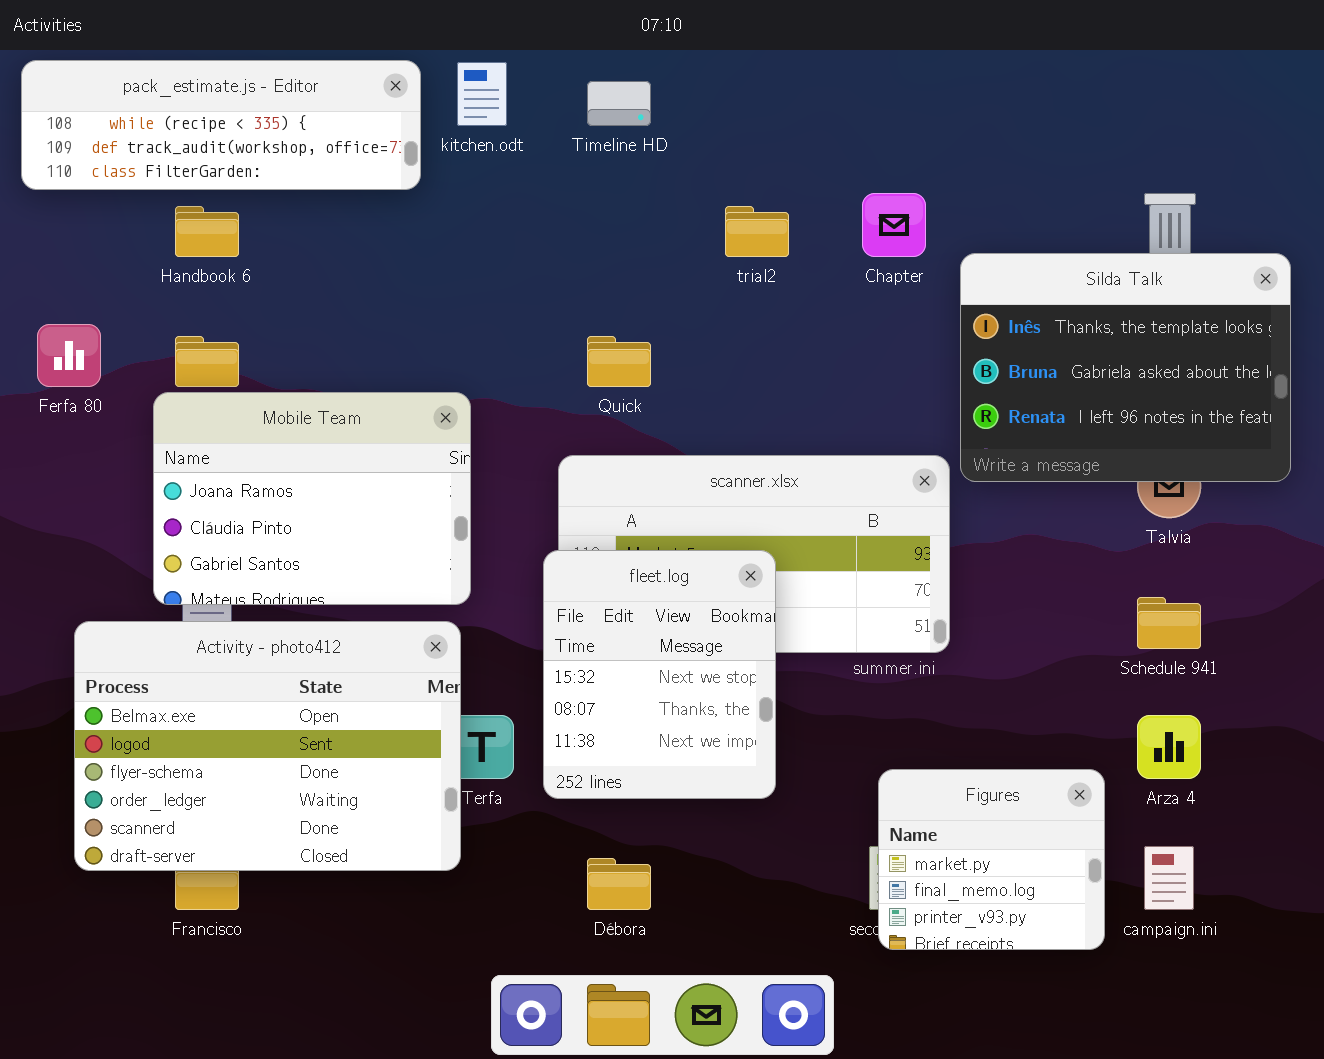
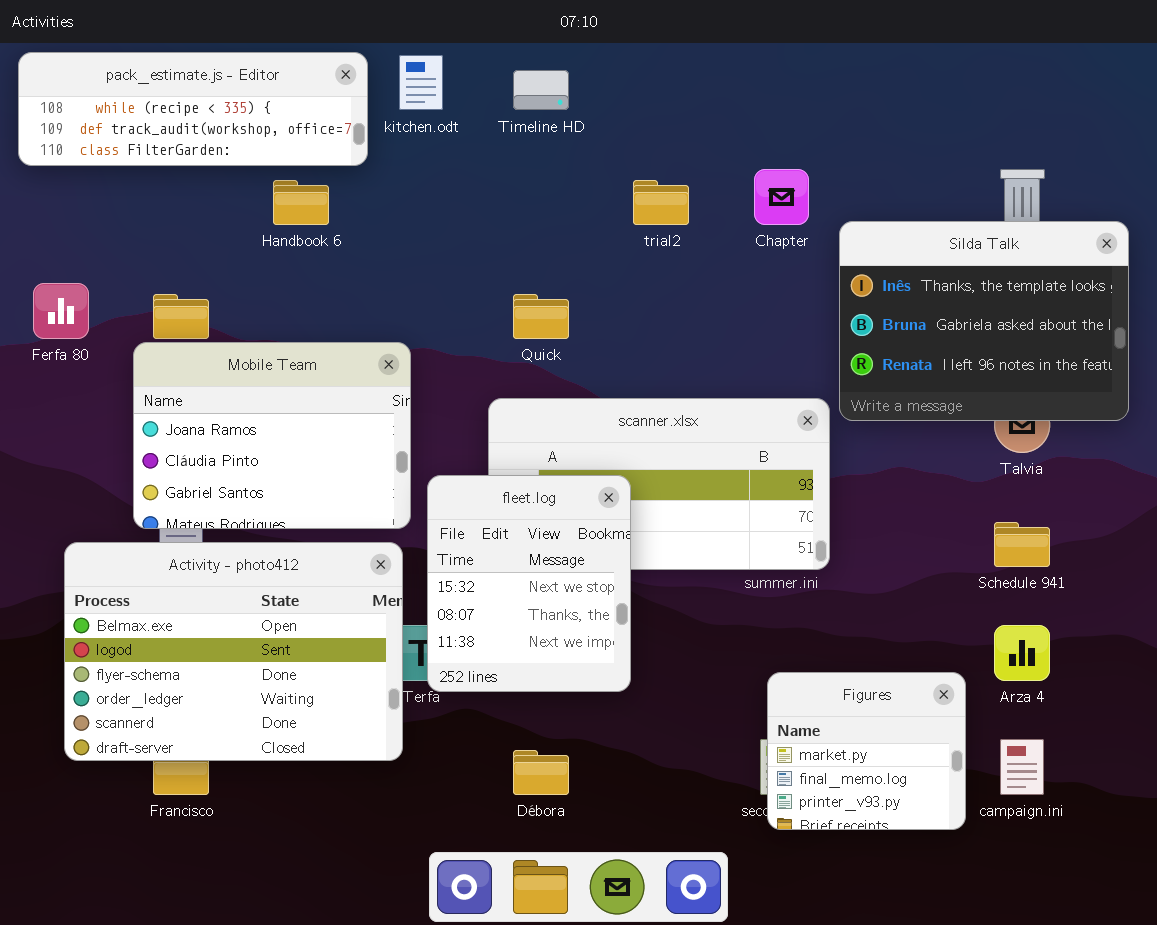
Handbook 6: [175,206,239,257] -> [273,180,329,225], moved
fleet.log: [543,550,776,799] -> [427,475,631,692], moved

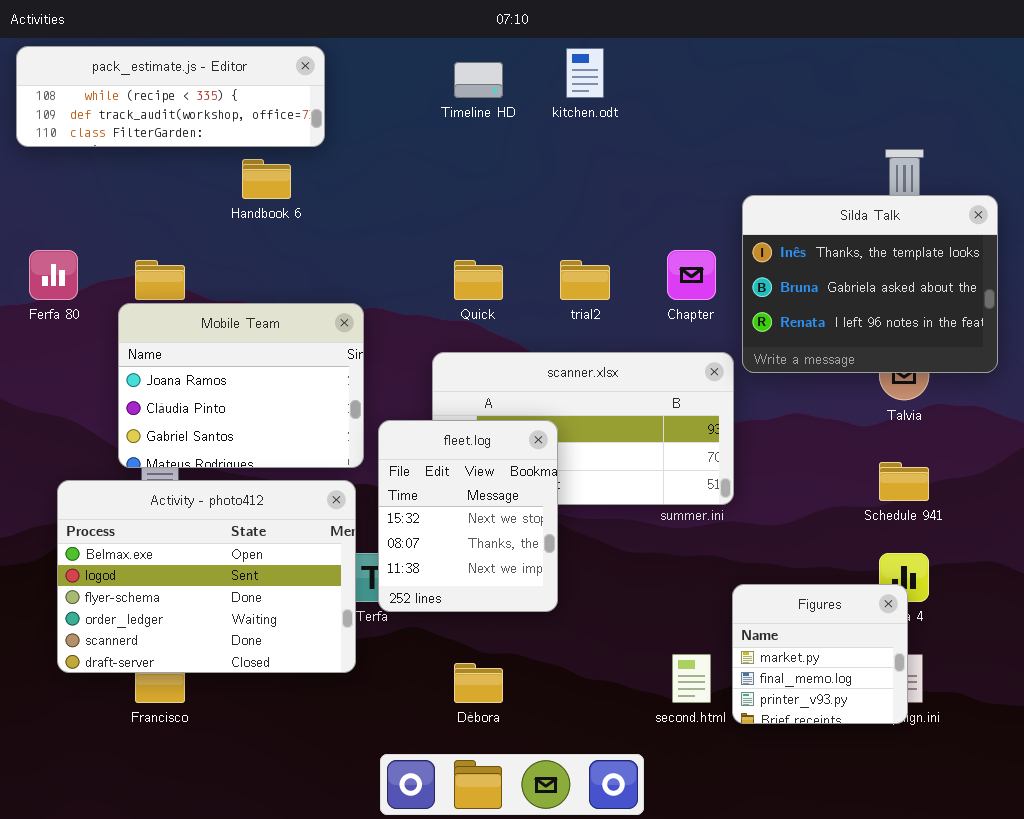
kitchen.odt: [399,55,443,110] -> [566,48,604,98], moved
Chapter: [754,169,809,225] -> [667,250,716,300], moved
trial2: [633,180,689,225] -> [560,260,610,300], moved
Figures: [767,672,966,830] -> [732,584,908,724], moved

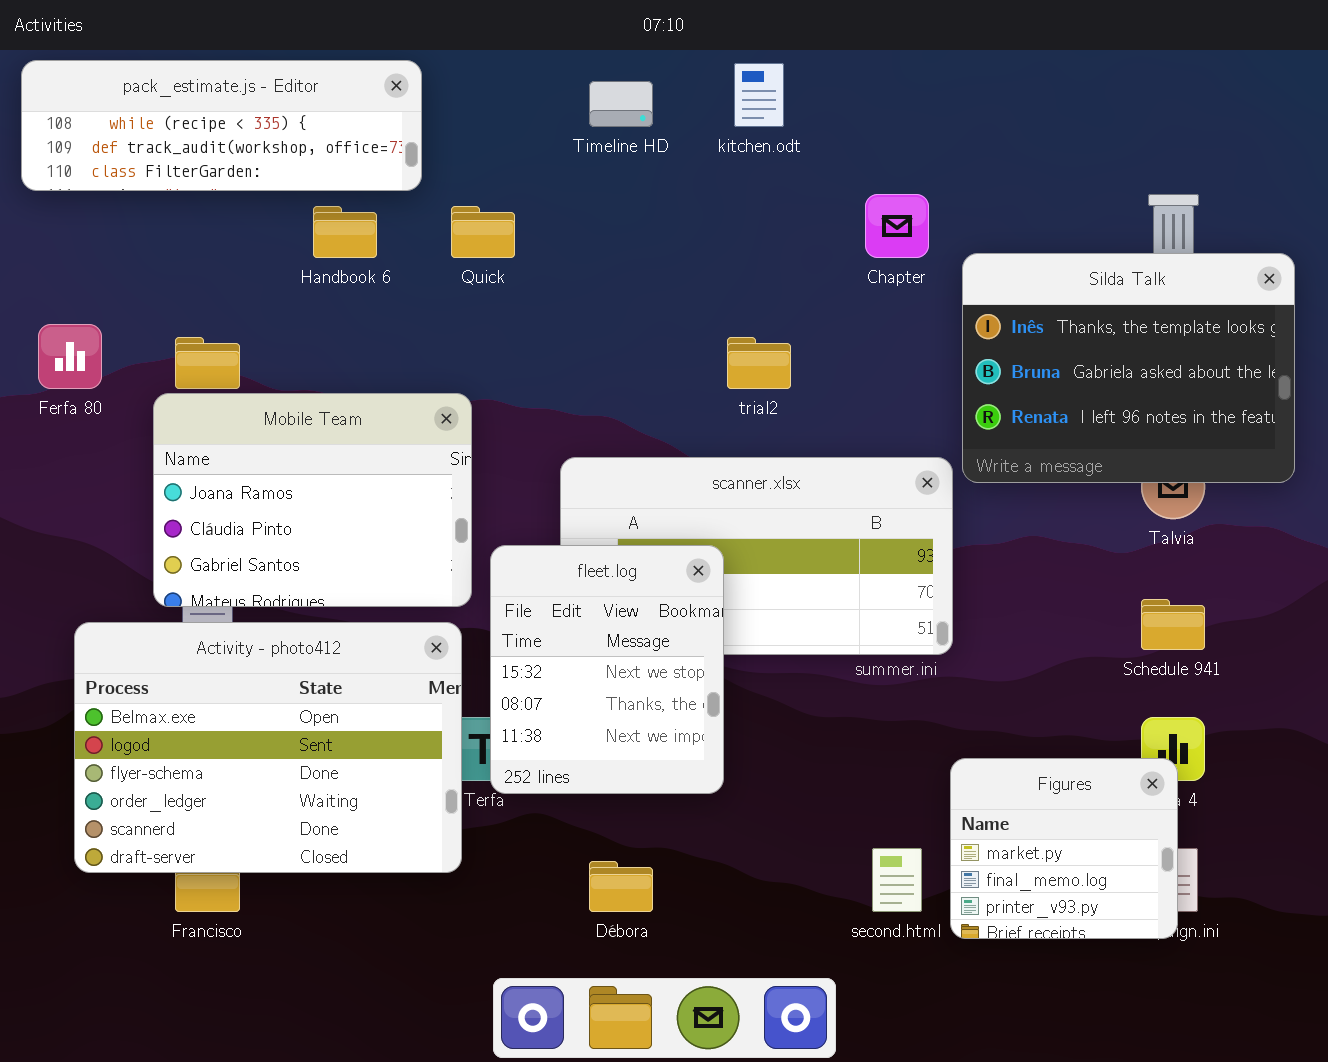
Chapter: [667,250,716,300] -> [865,194,929,258], moved
Quick: [454,260,503,300] -> [451,206,515,258], moved

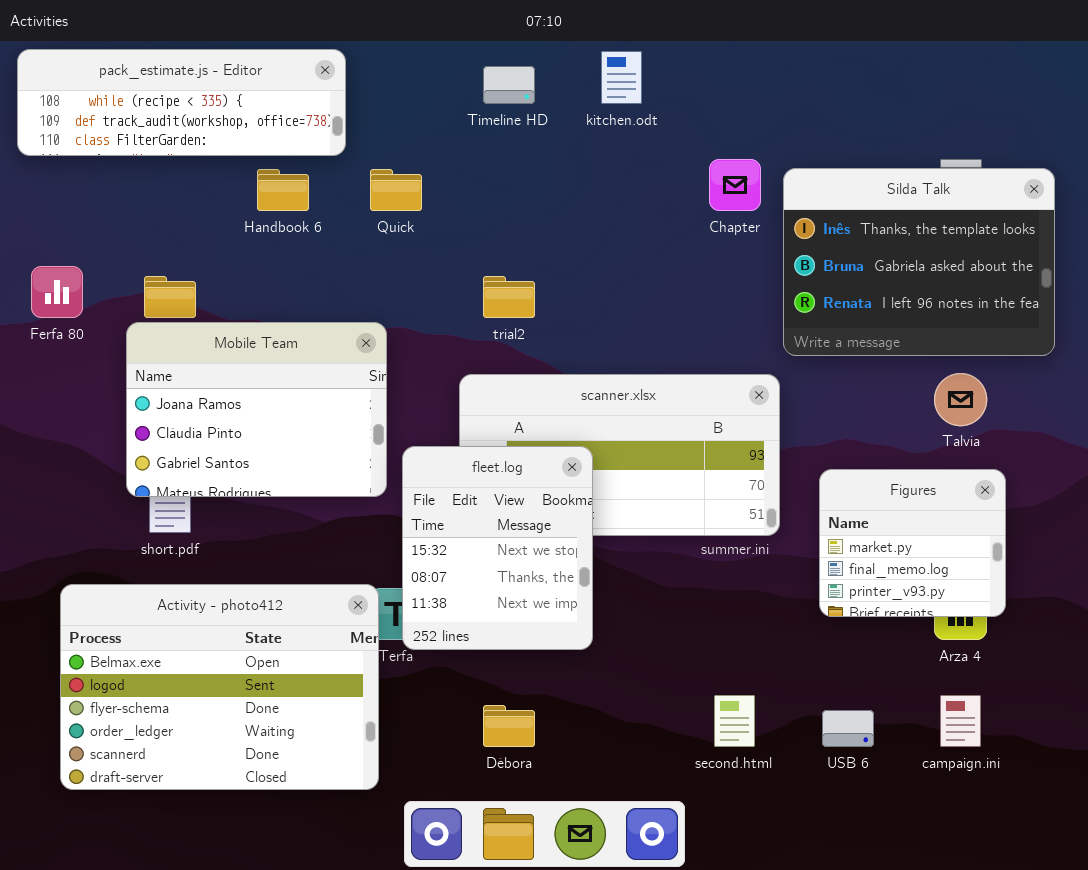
Silda Talk: [962,253,1295,483] -> [783,168,1055,356], moved
trial2: [727,337,791,389] -> [483,276,535,318], moved
Activity - photo412: [74,622,462,873] -> [60,584,379,790], moved
Figures: [950,758,1178,939] -> [819,469,1006,617], moved

